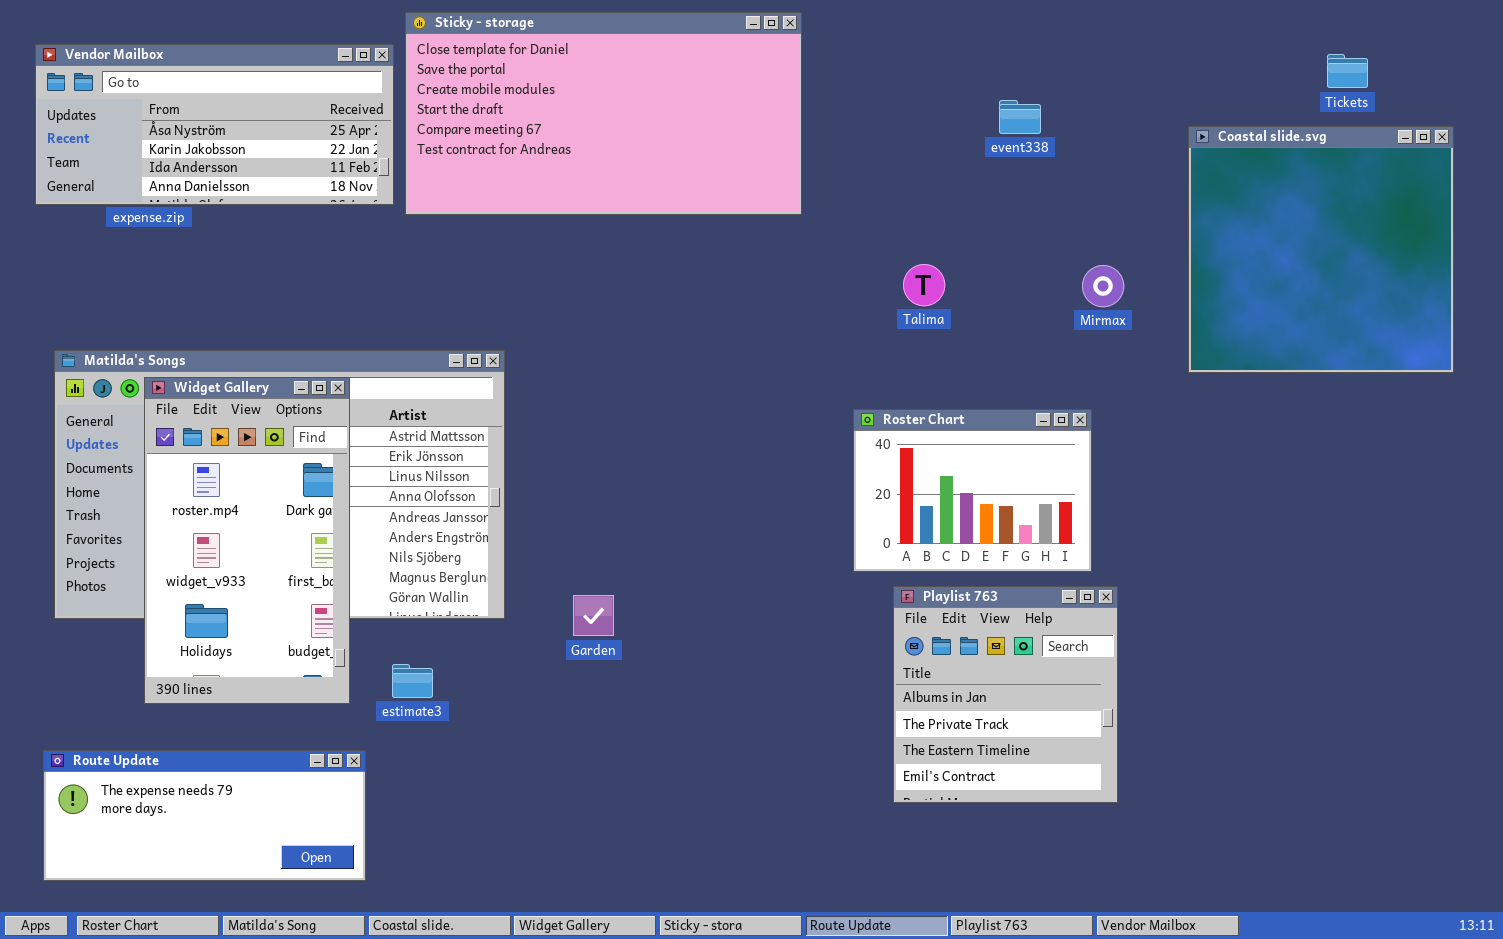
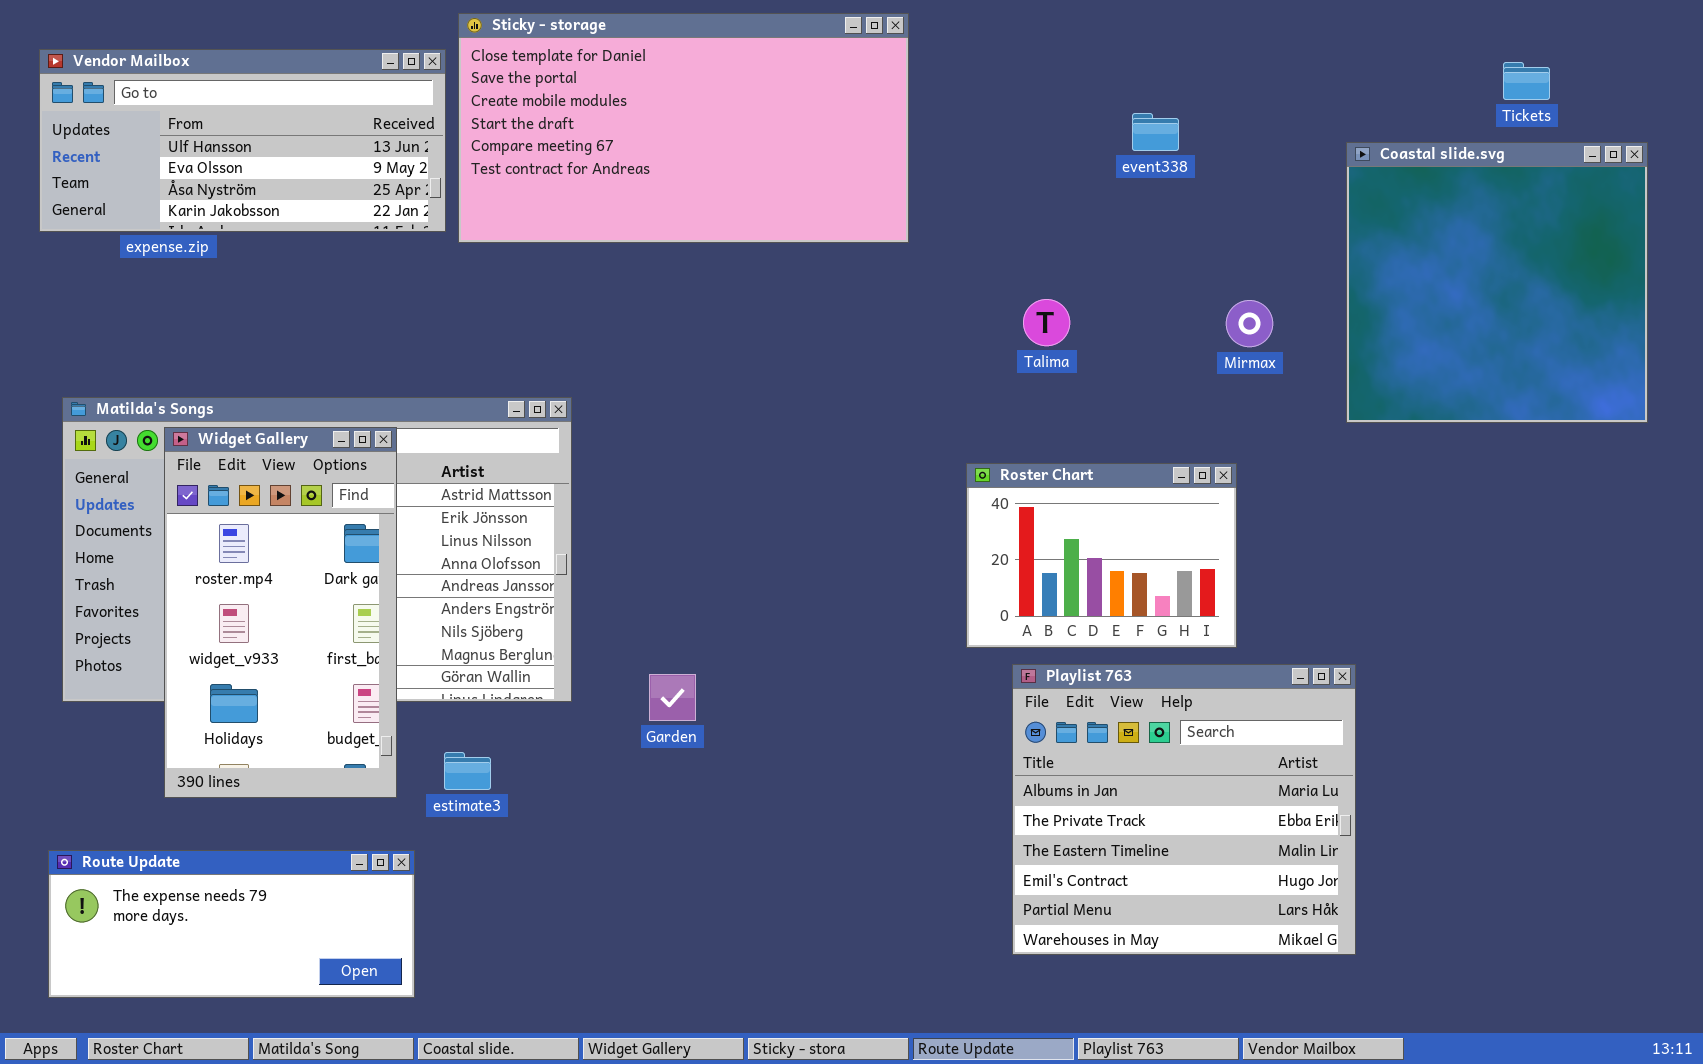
Vendor Mailbox: [35,44,394,205] -> [39,49,446,232], scrolled up 2 rows
Playlist 763: [893,586,1118,803] -> [1012,664,1356,955], resized

